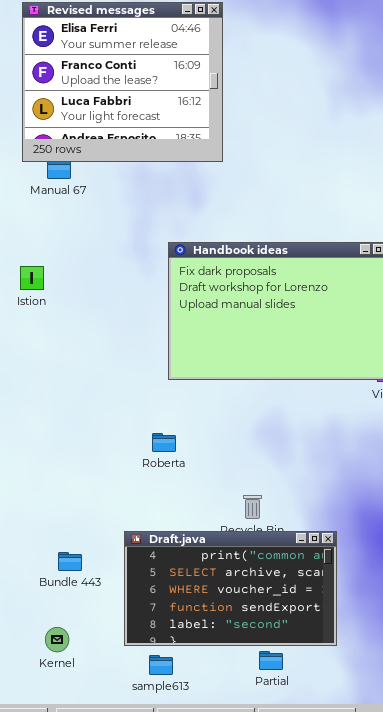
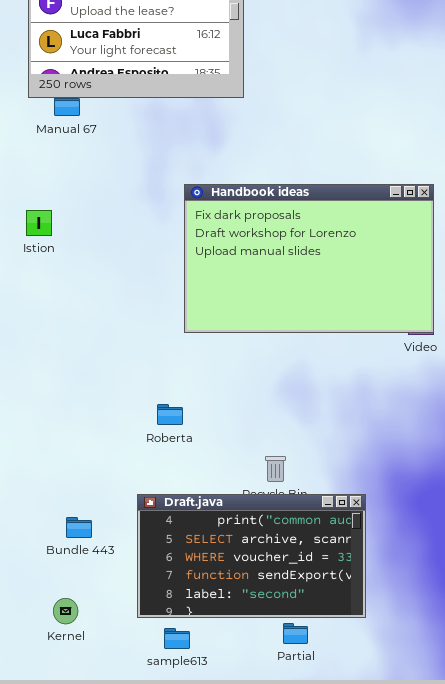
Roberta: [152,433,176,452] -> [157,404,183,425], moved

